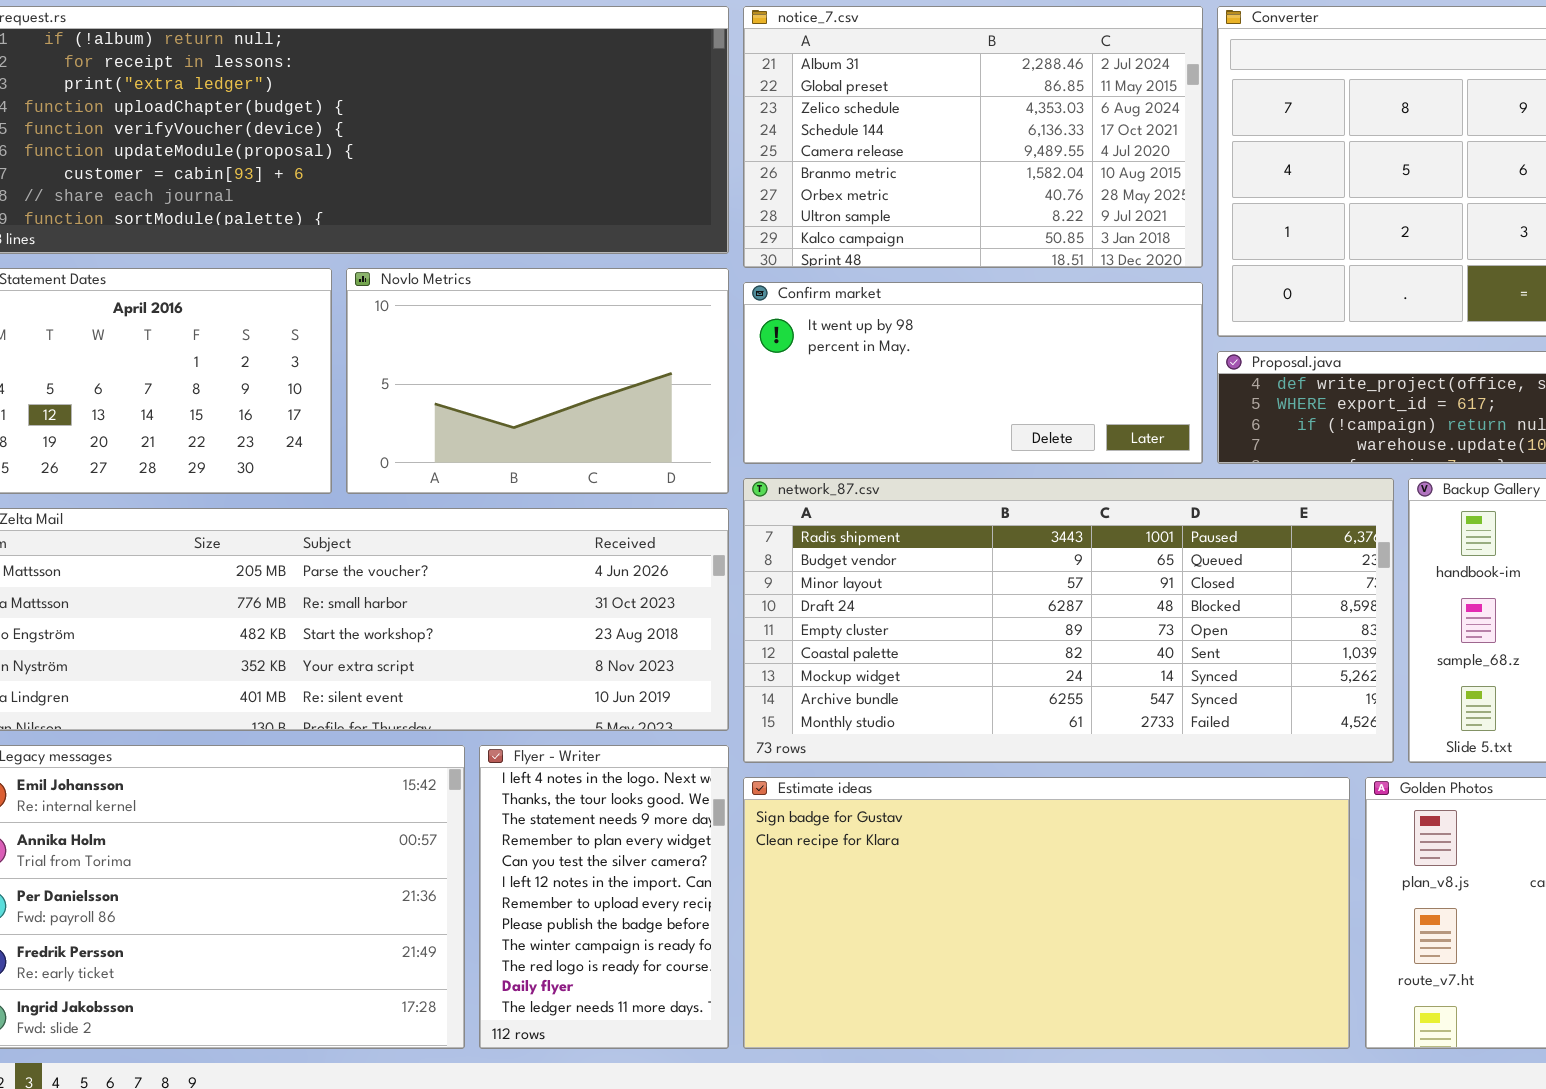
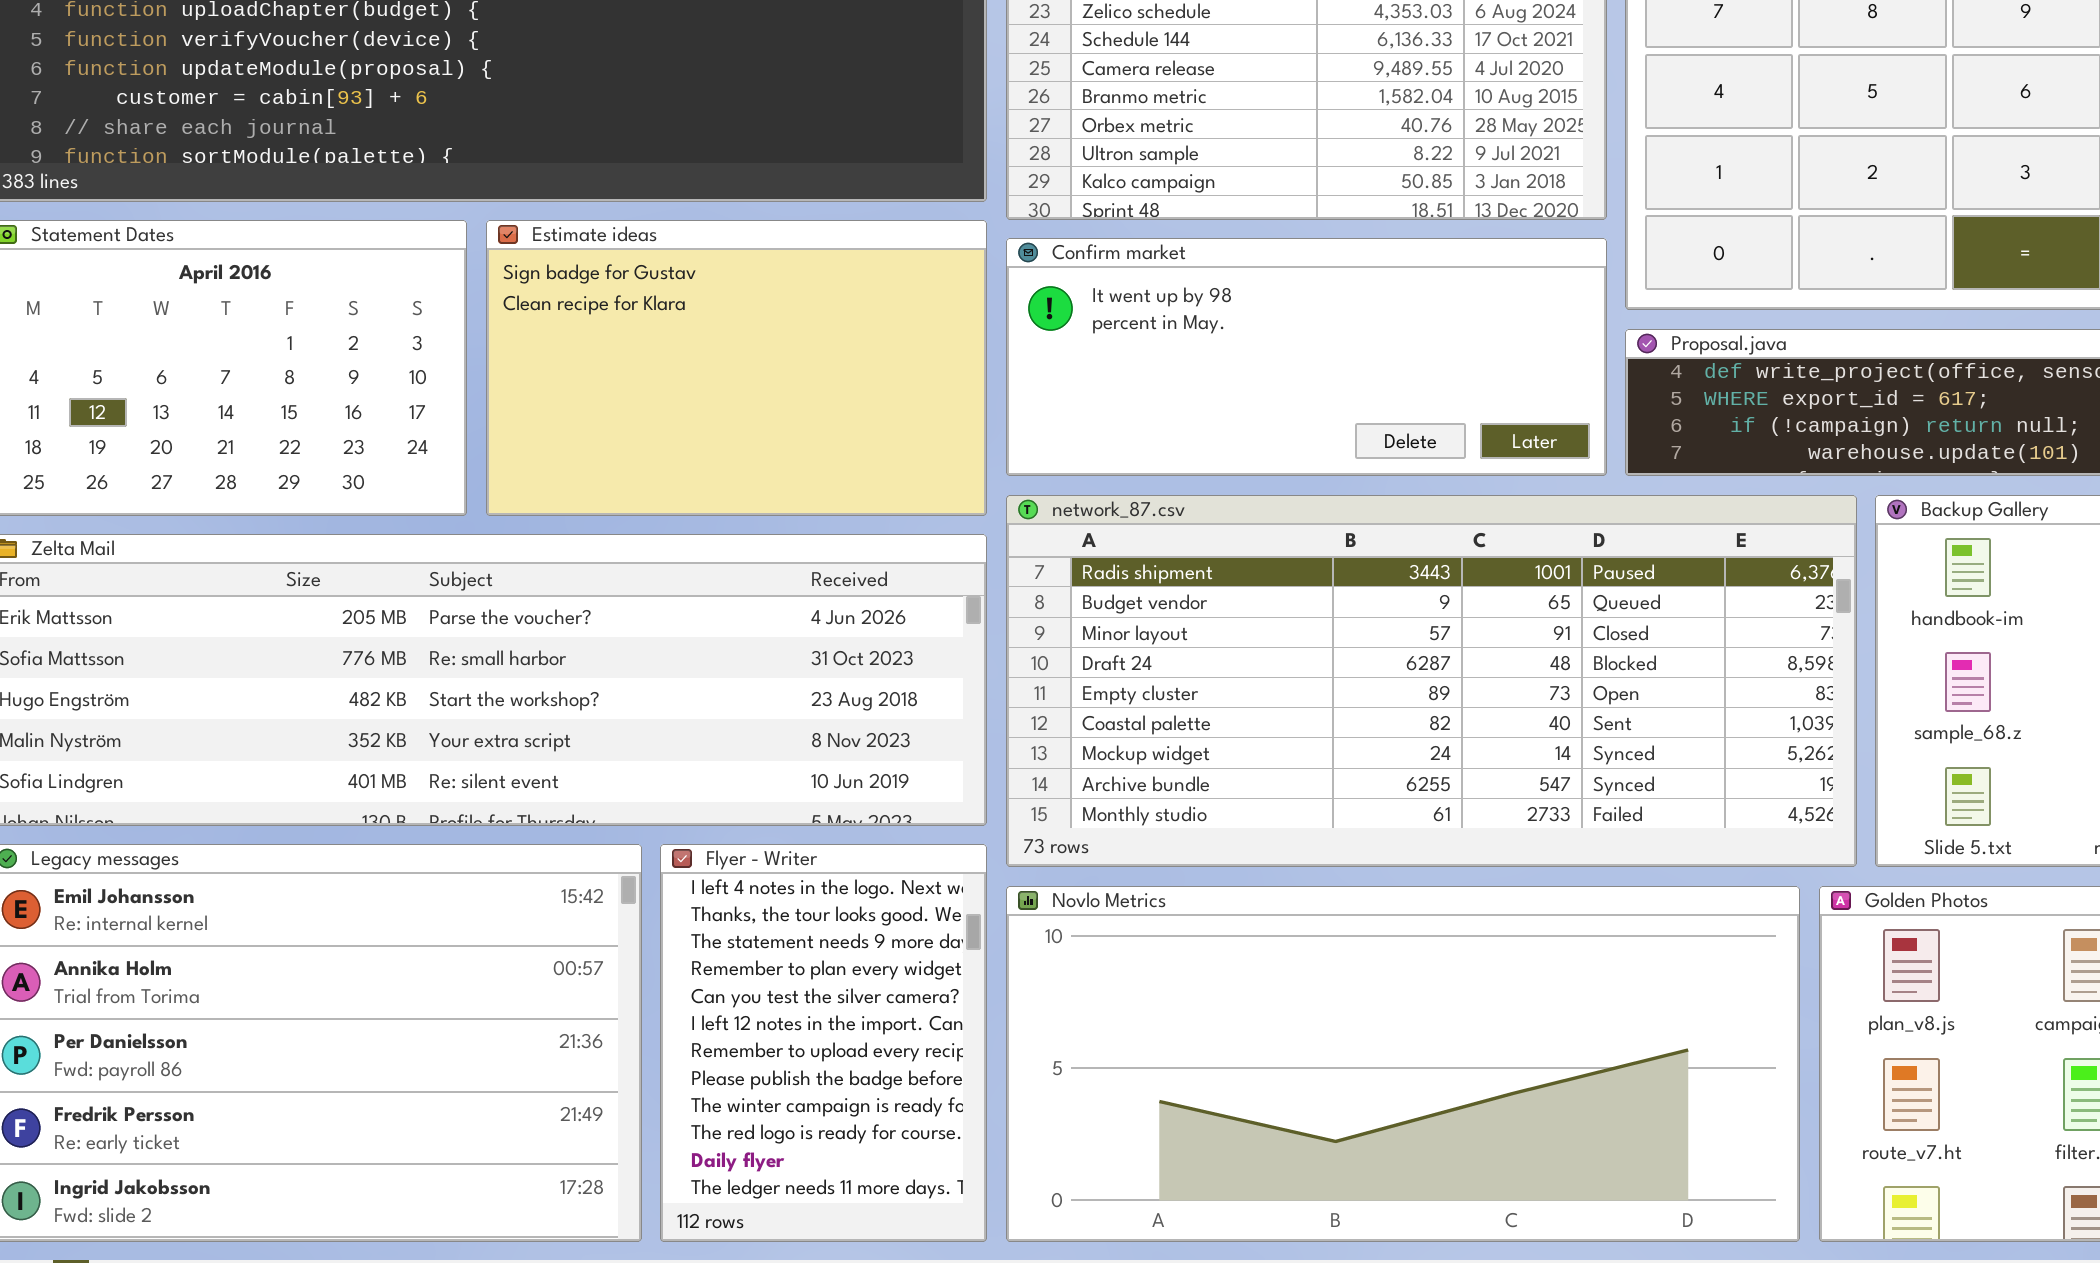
Novlo Metrics: [346,268,729,494] -> [1006,886,1800,1242], moved, resized
Estimate ideas: [743,777,1350,1049] -> [486,220,987,516], moved, resized

